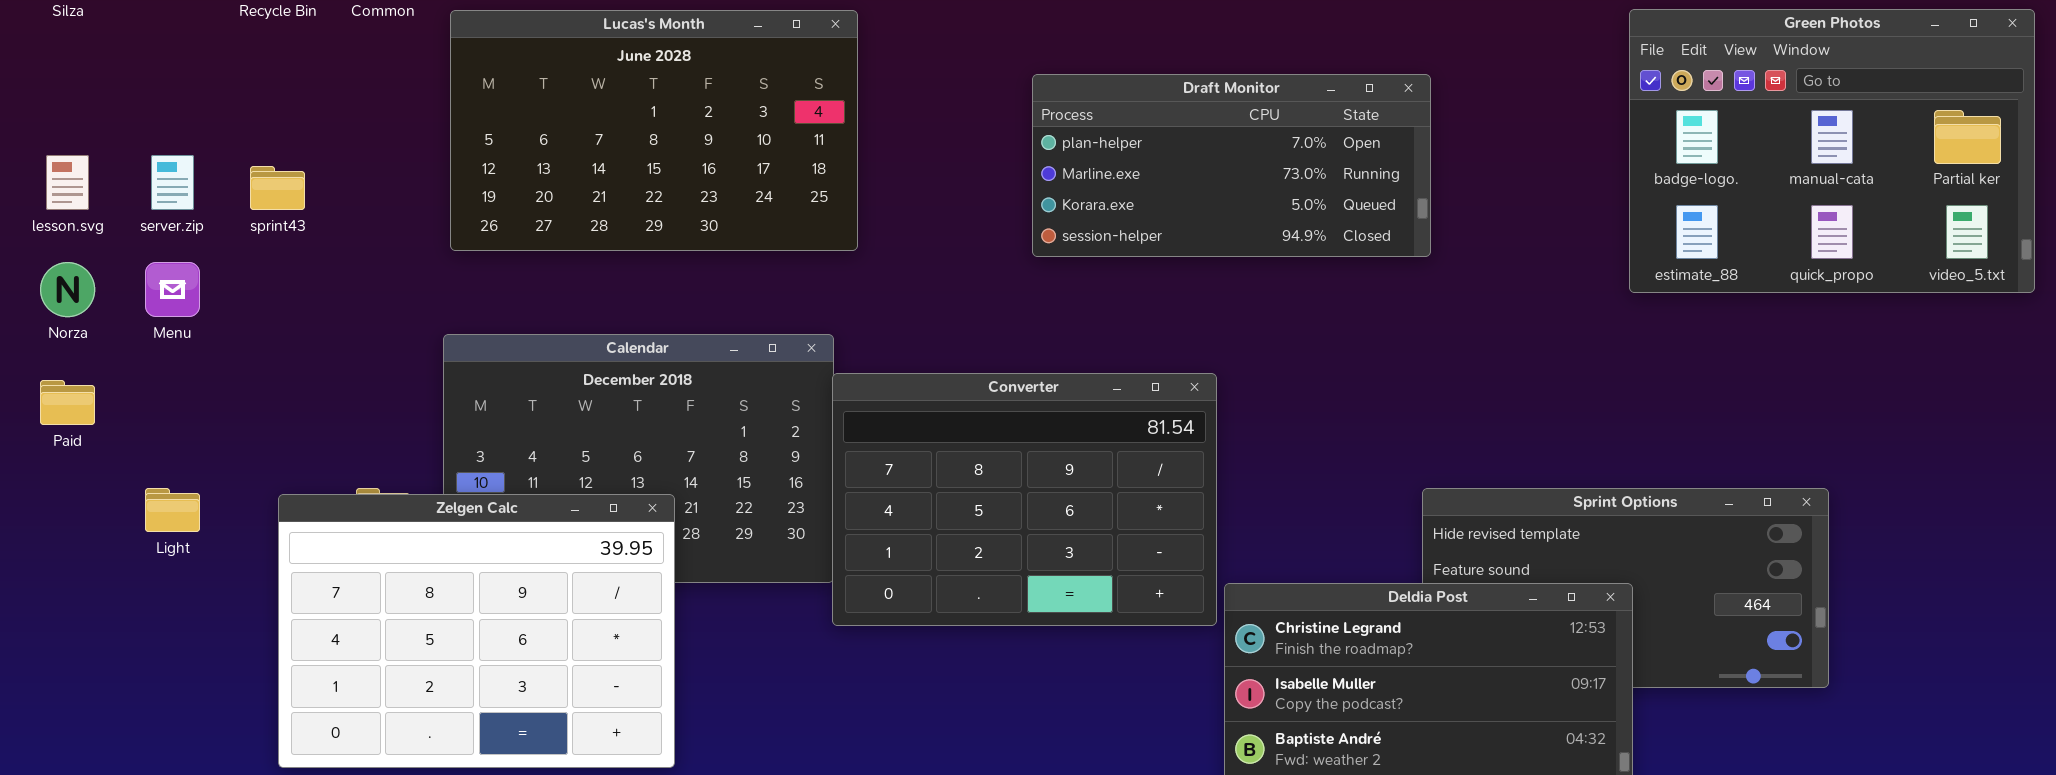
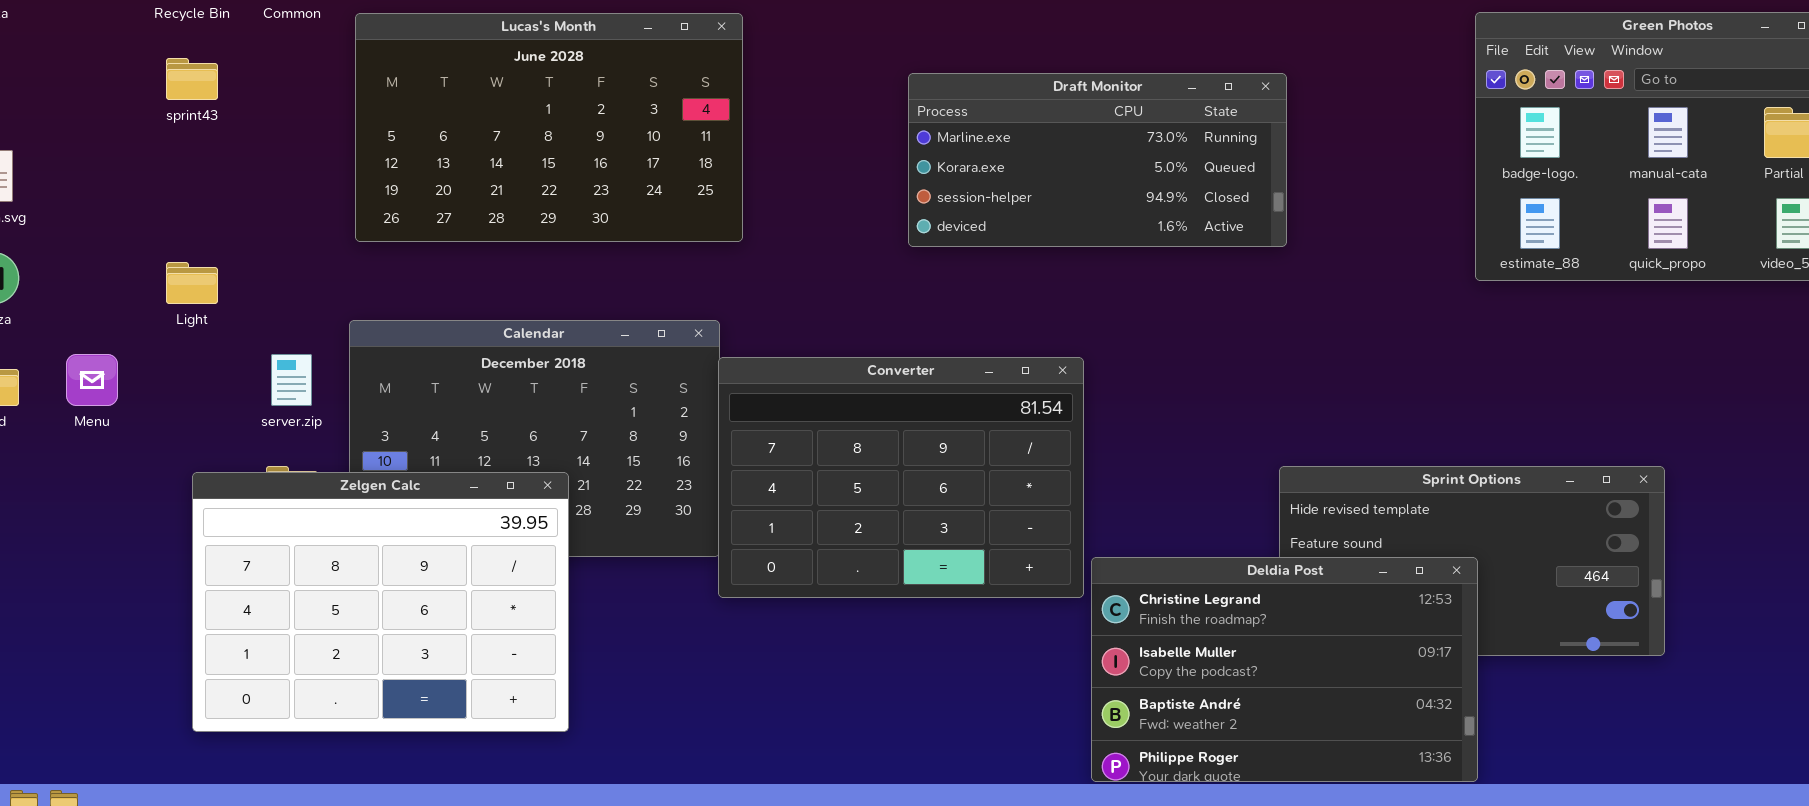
Draft Monitor: [1032,74,1431,257] -> [908,73,1287,247], scrolled down 1 row
server.zip: [151,155,194,210] -> [271,354,312,406], moved
sprint43: [250,166,305,210] -> [166,58,218,100], moved
Menu: [145,262,200,317] -> [66,354,118,406], moved
Light: [145,488,200,532] -> [166,262,218,304], moved

